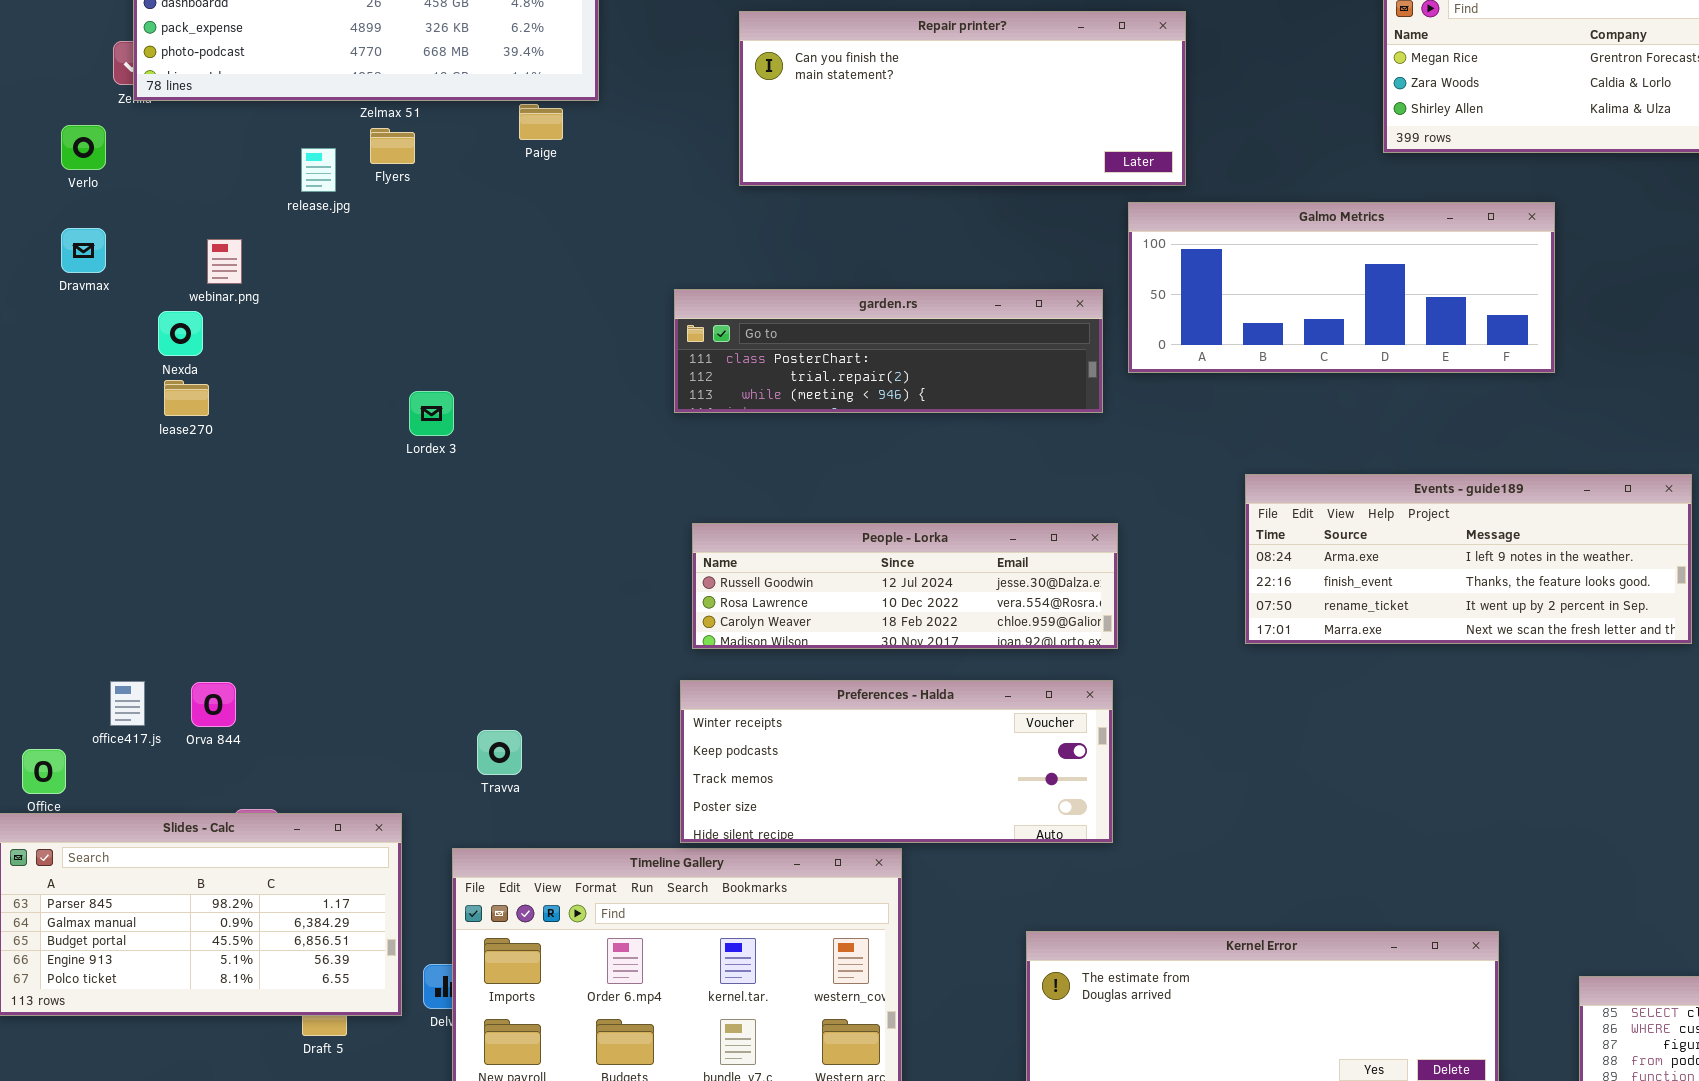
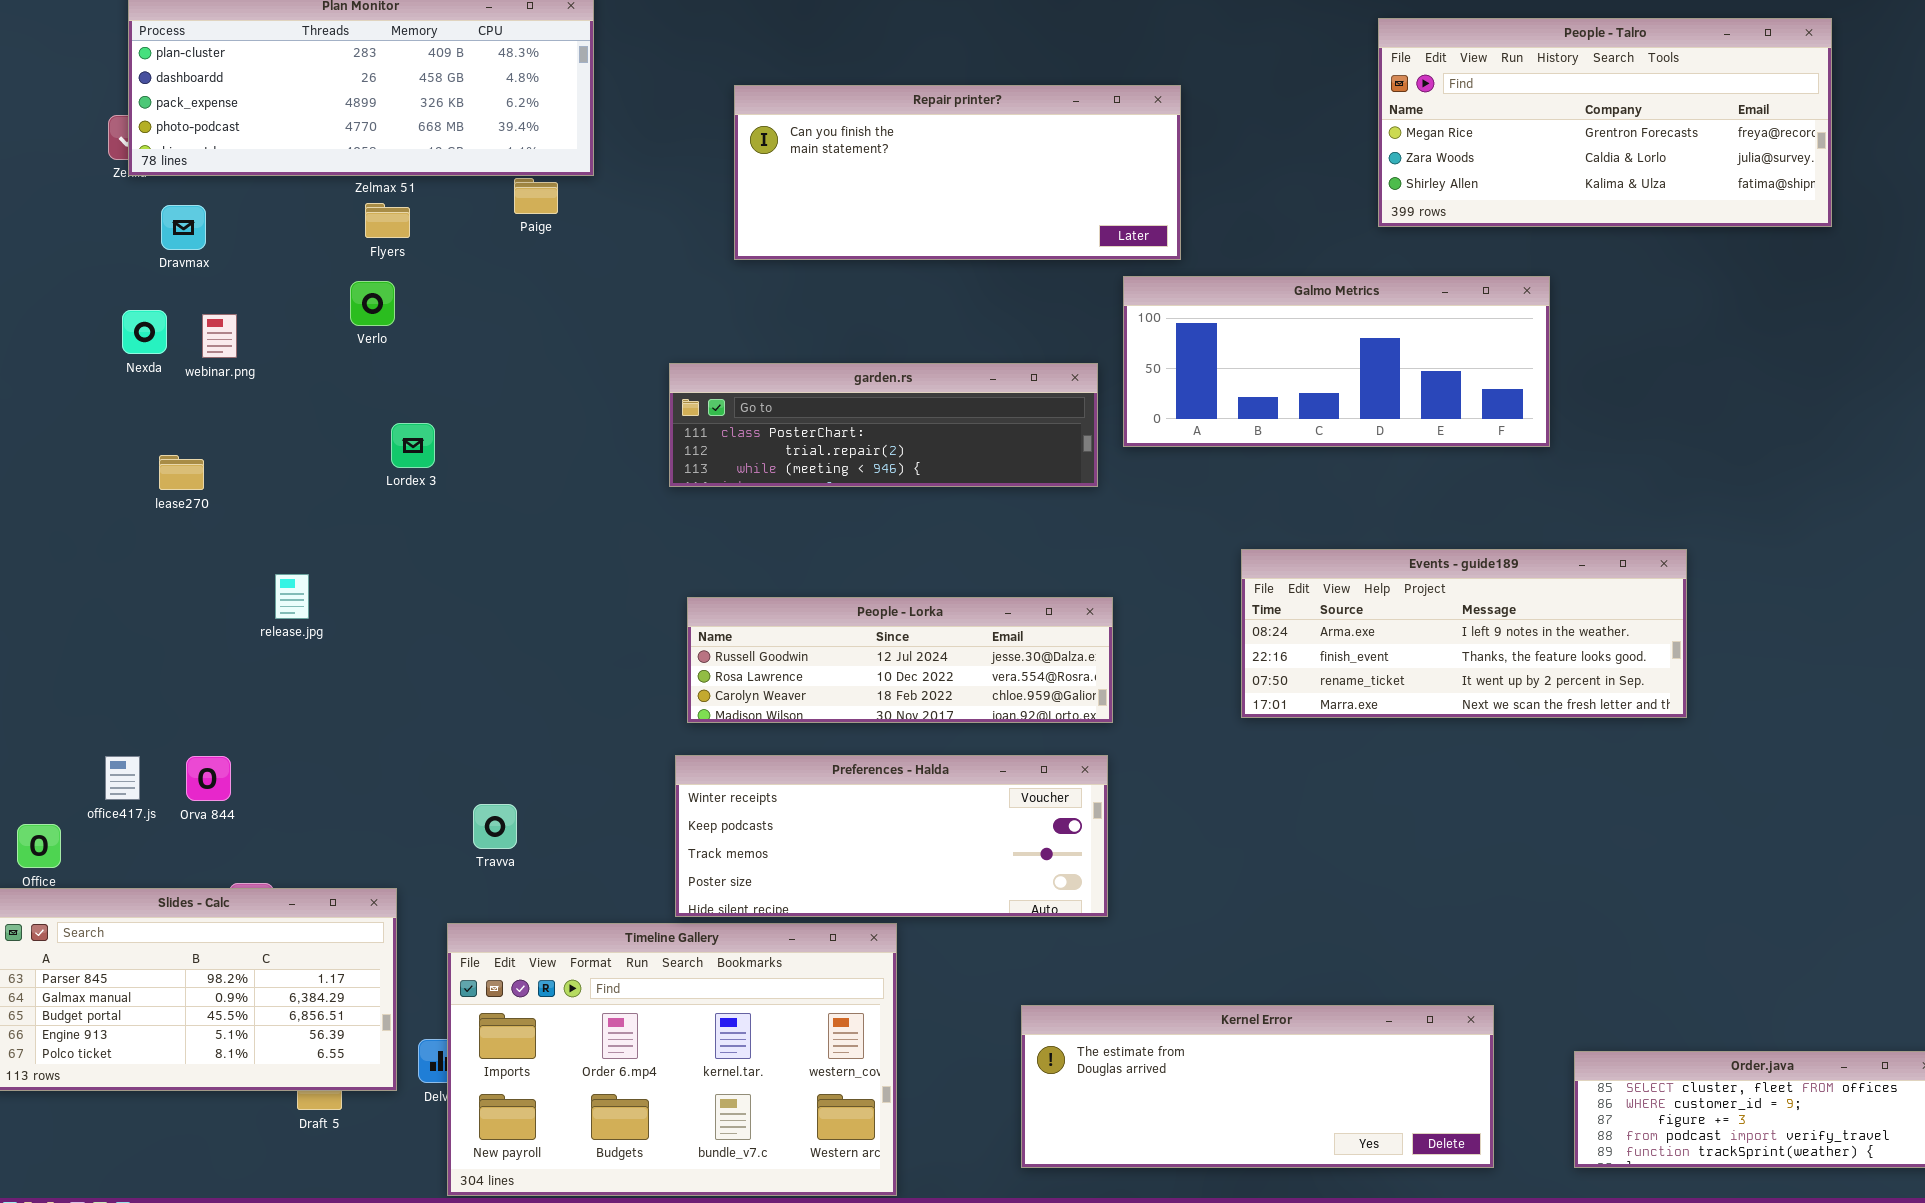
Verlo: [61,125,106,170] -> [350,281,395,326], moved
release.jpg: [301,148,336,192] -> [275,574,309,619], moved
Dravmax: [61,228,106,273] -> [161,205,206,250], moved
Nexda: [158,311,203,356] -> [122,310,167,354], moved
Lordex 3: [409,391,454,436] -> [391,423,435,468], moved

